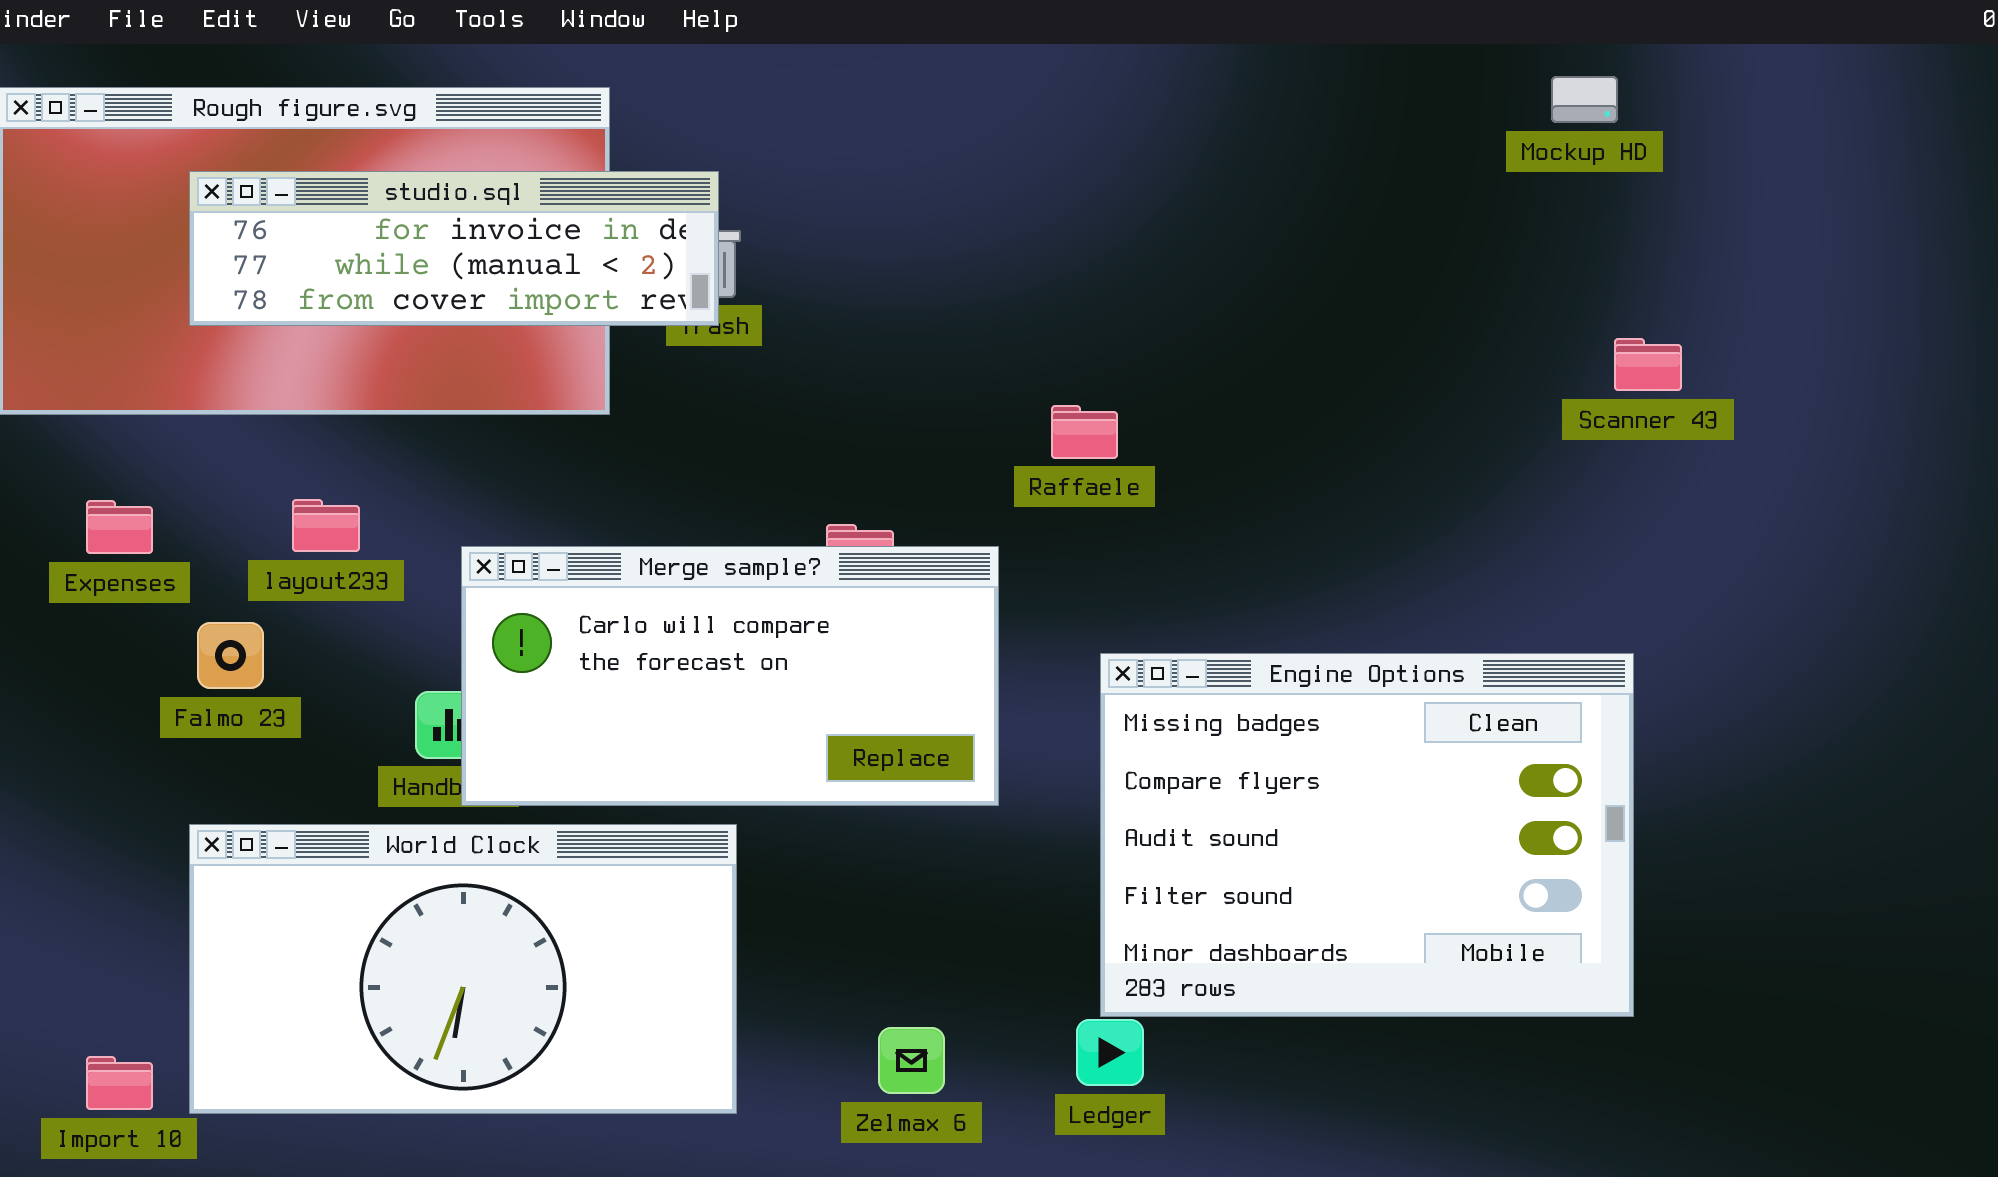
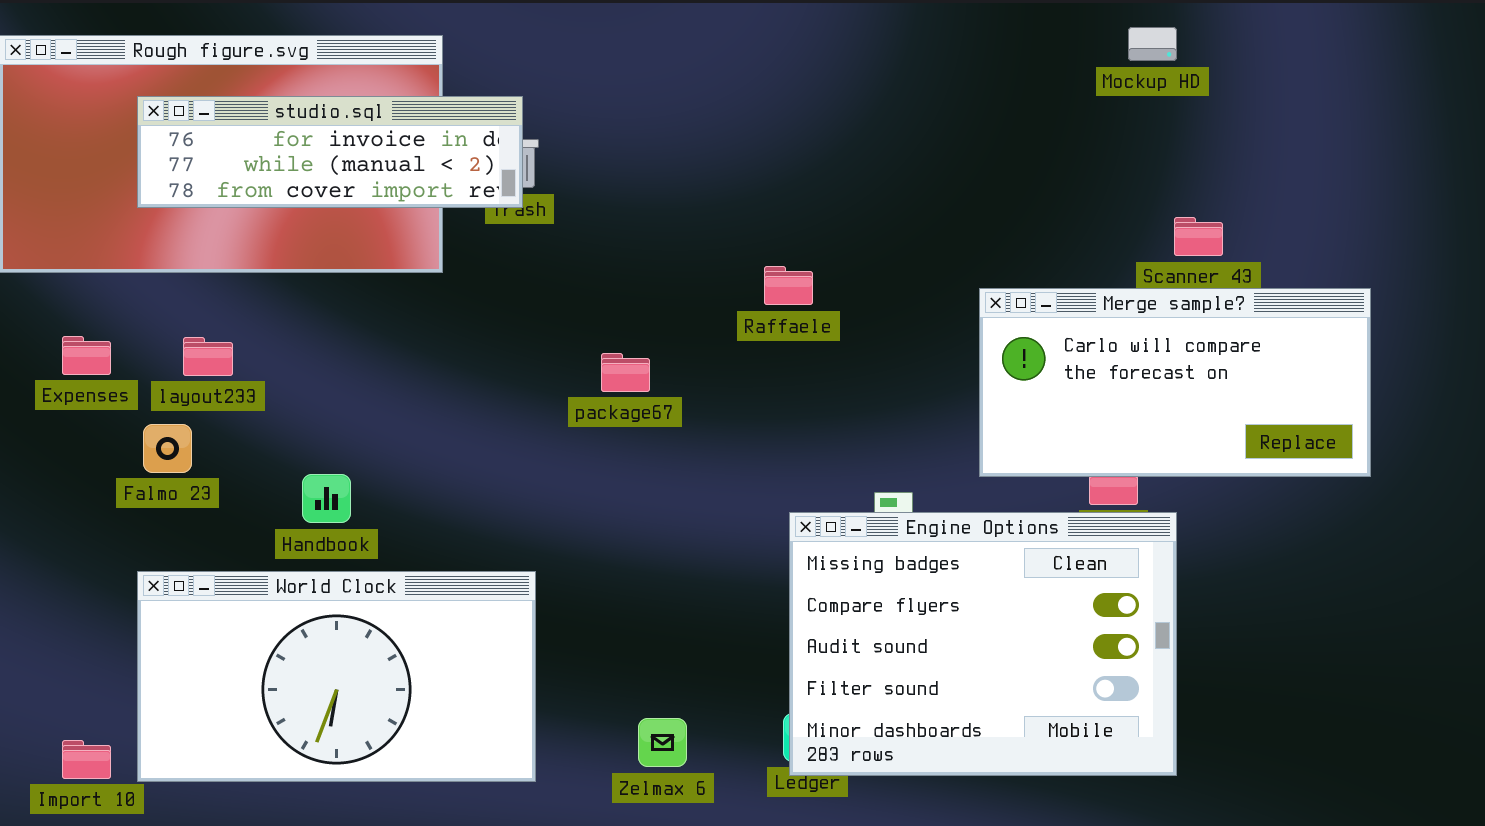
layout233: [292,499,360,552] -> [183,337,233,376], moved
Merge sample?: [461,546,999,806] -> [979,288,1371,477], moved
Engine Options: [1100,653,1634,1017] -> [789,512,1177,776], moved

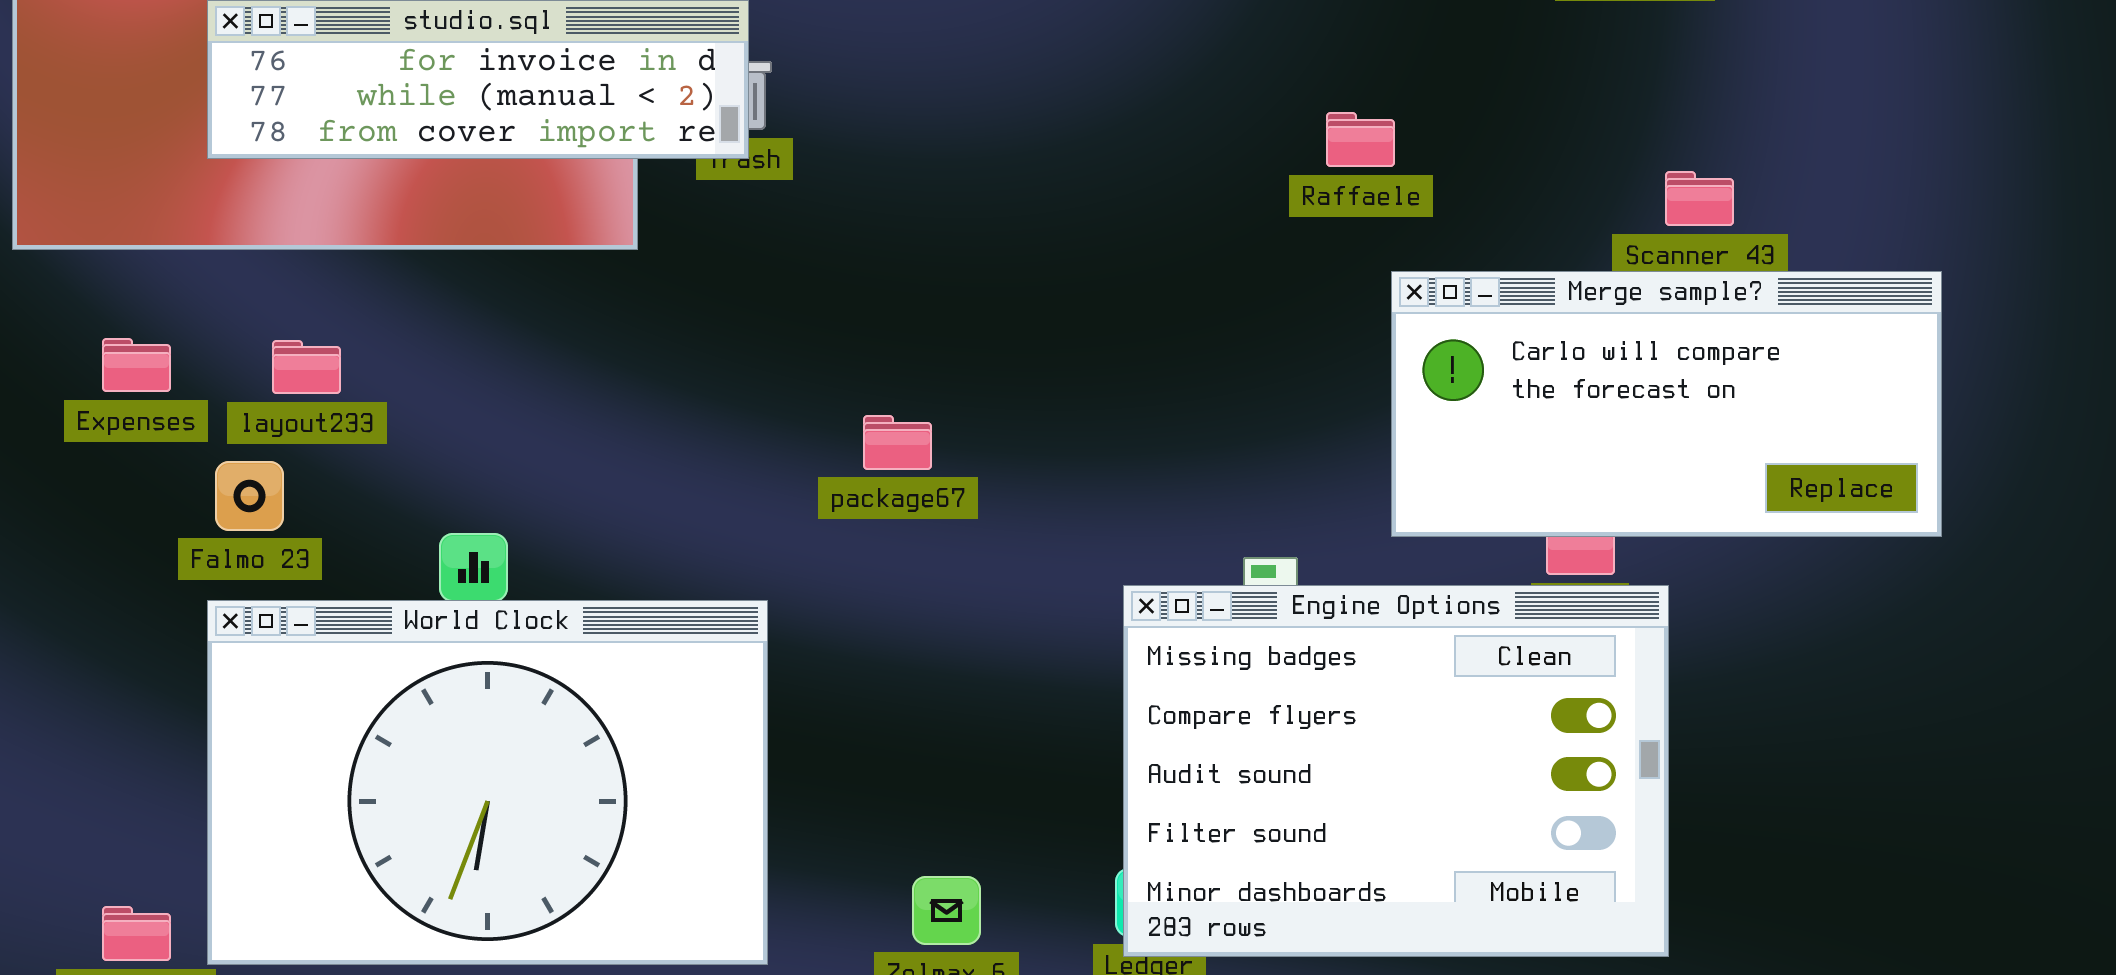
Raffaele: [764,266,813,305] -> [1326,112,1395,167], moved
package67: [601,353,650,392] -> [863,415,932,470], moved
World Clock: [137,571,536,782] -> [207,600,768,965], resized

